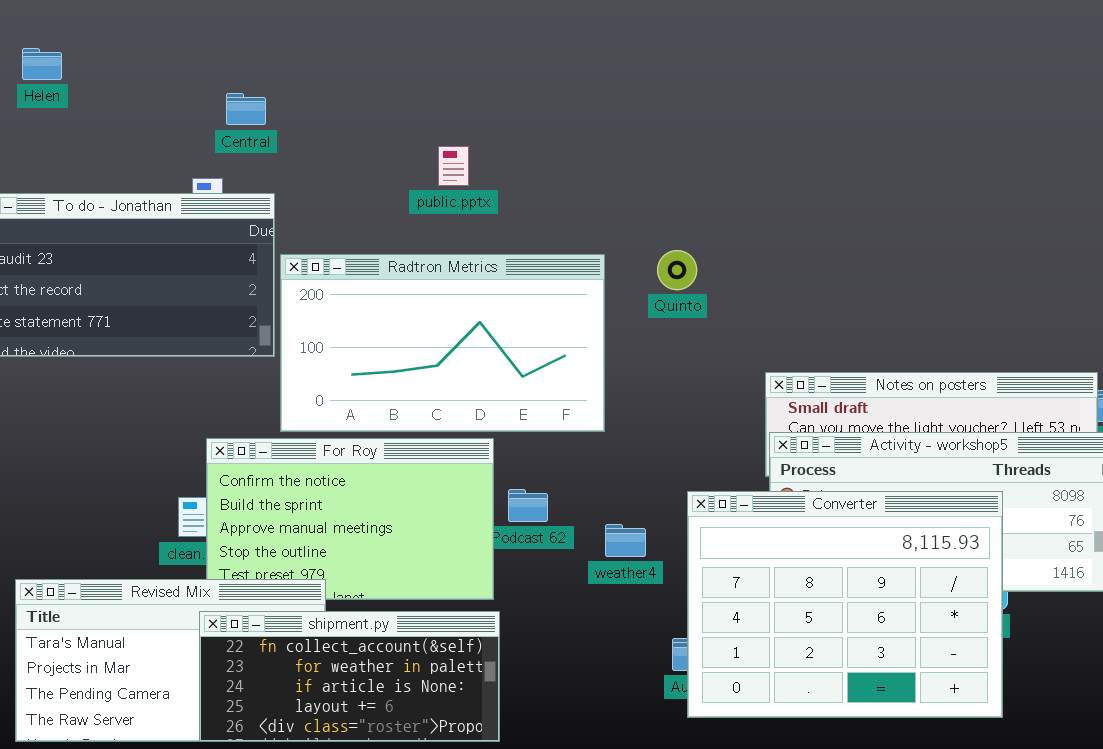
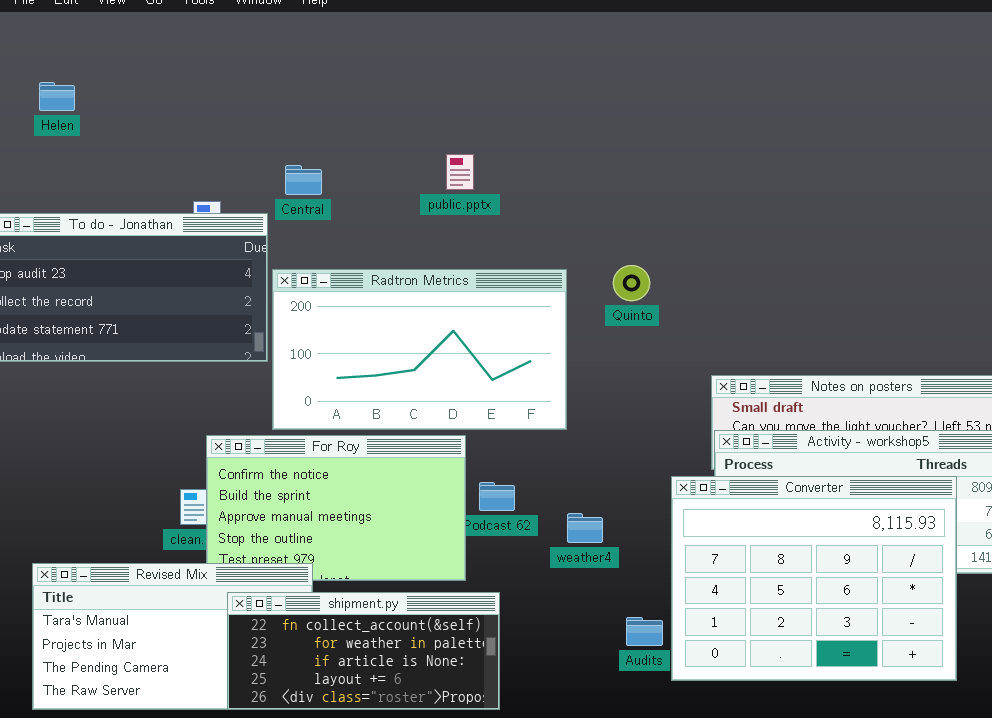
Central: [226,93,266,125] -> [285,165,322,195], moved
public.pptx: [438,146,469,186] -> [446,154,474,190], moved
Converter: [687,491,1003,718] -> [671,476,957,681], moved
shipment.py: [199,611,500,742] -> [227,592,500,710], moved

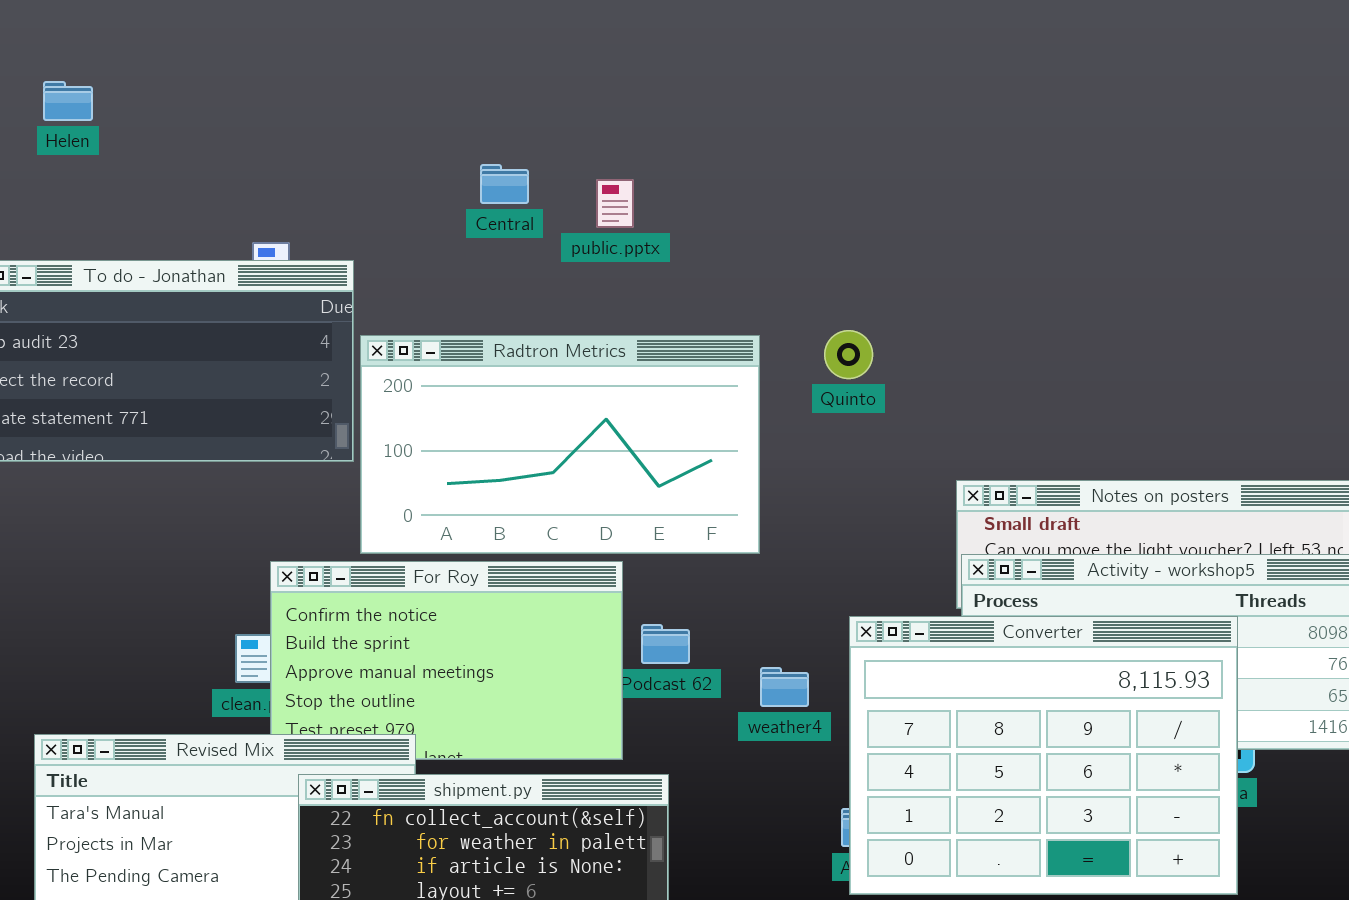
Central: [285,165,322,195] -> [480,164,529,204], moved
Converter: [671,476,957,681] -> [849,616,1238,895], moved

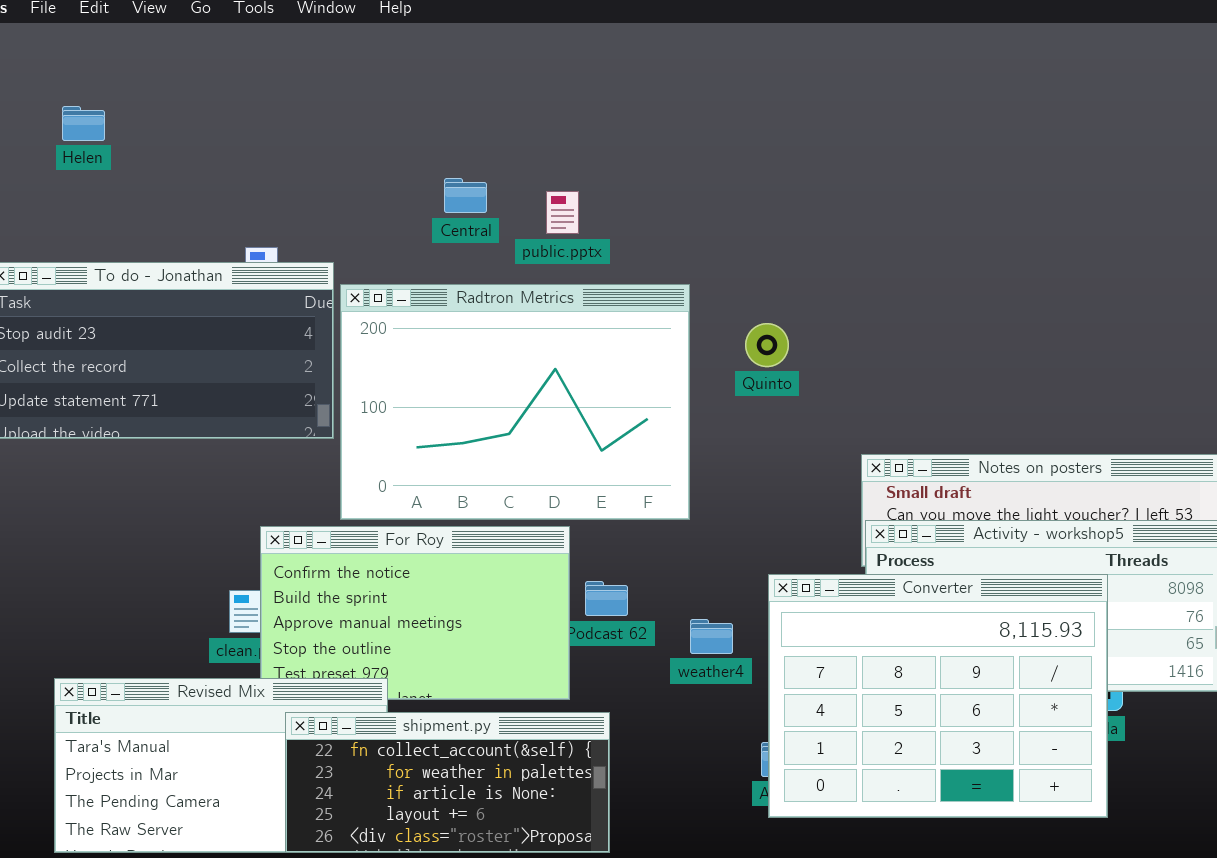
Radtron Metrics: [360,335,760,554] -> [340,284,690,520], resized

